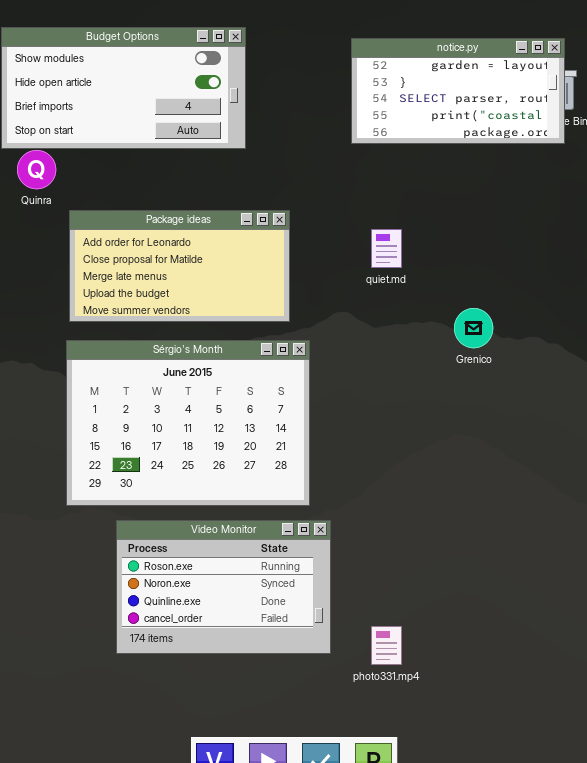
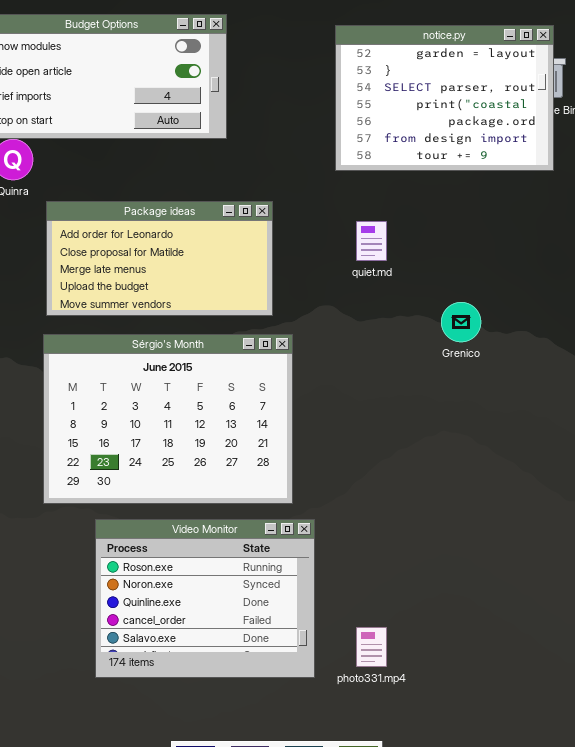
notice.py: [351,38,565,144] -> [335,25,554,171], resized
Video Monitor: [116,520,331,654] -> [95,519,315,678], resized

